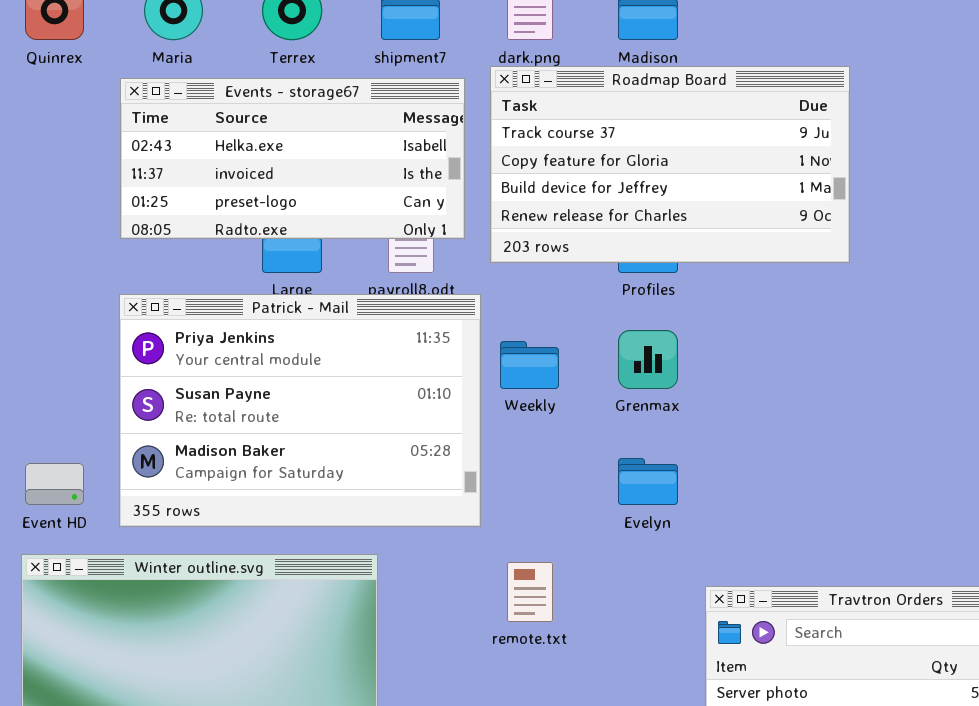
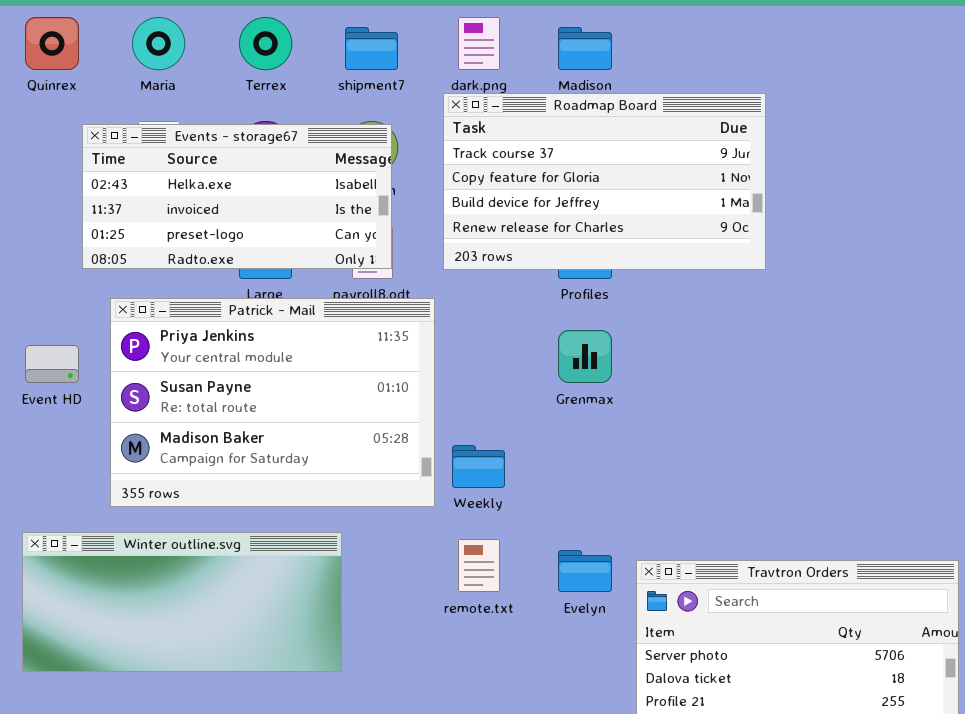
Events - storage67: [120,78,465,239] -> [82,124,392,269], moved
Weekly: [500,341,559,389] -> [452,445,505,488], moved
Evelyn: [618,458,678,505] -> [558,550,612,592], moved
Event HD: [25,463,84,505] -> [25,345,79,383], moved

